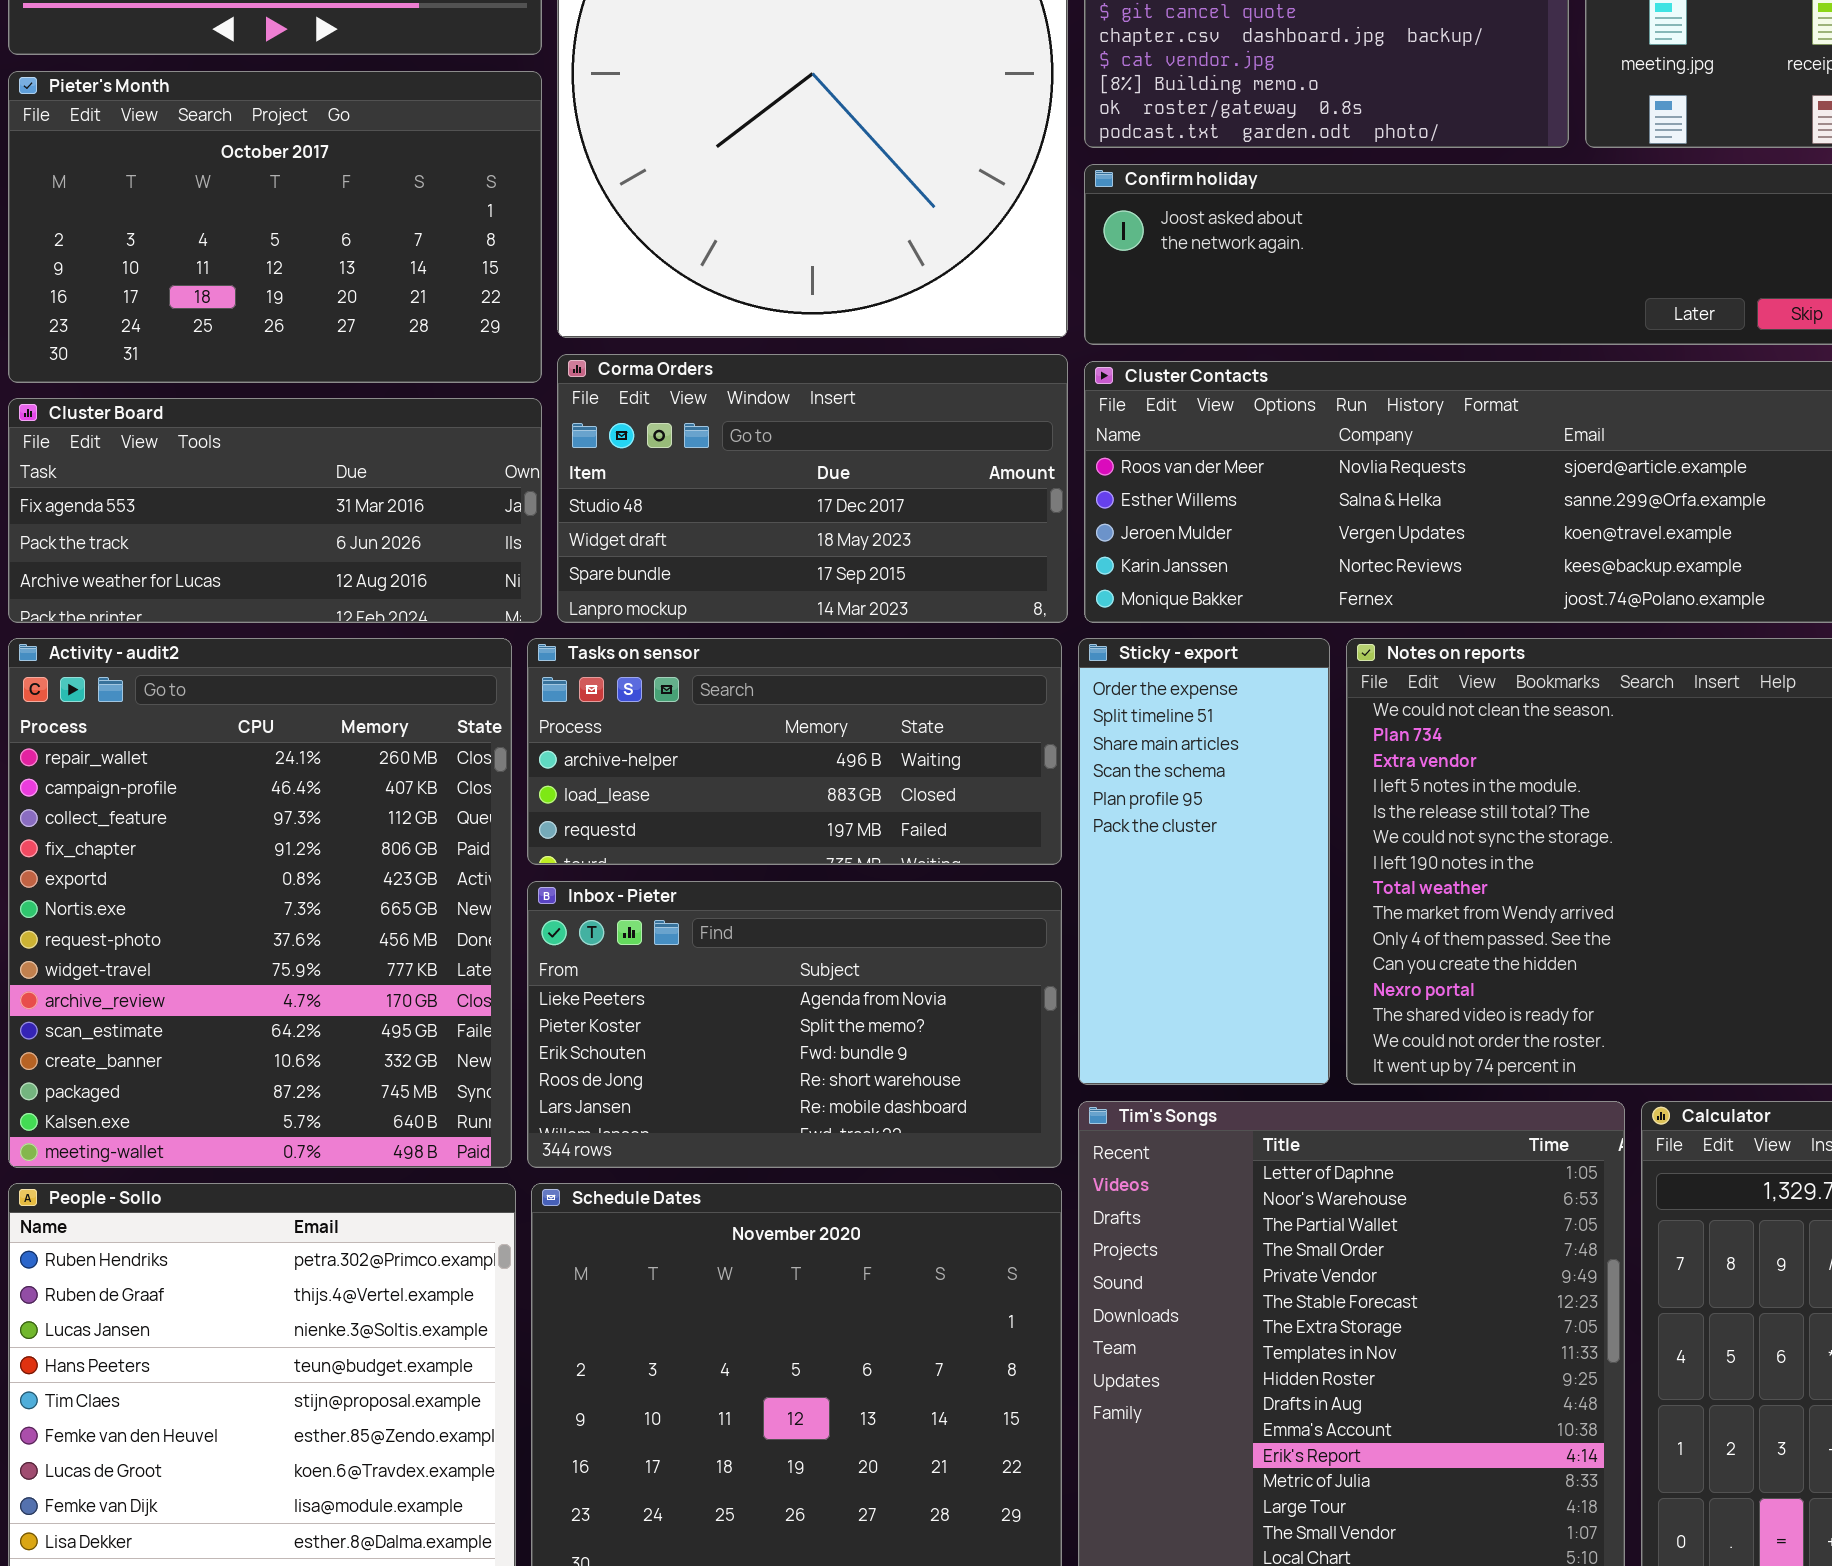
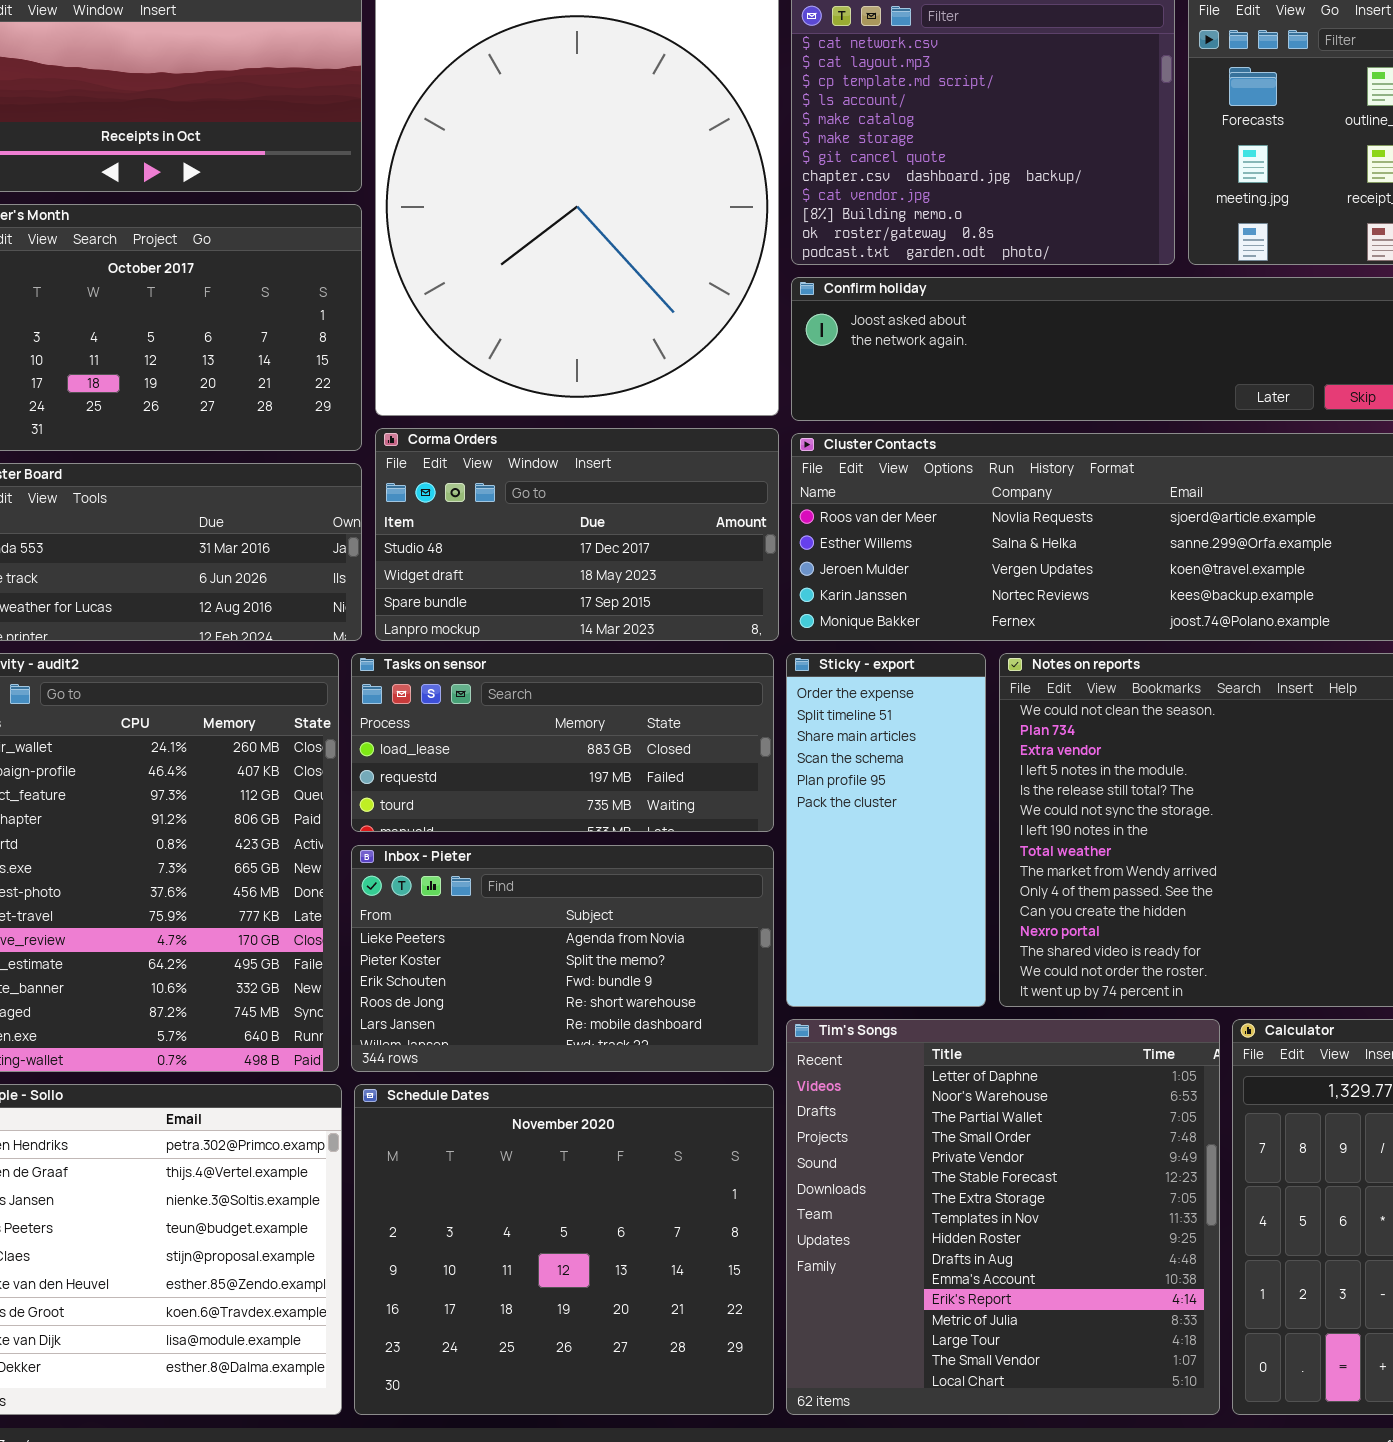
Tasks on sensor: [527,638,1062,865] -> [351,653,774,832], scrolled down 1 row

